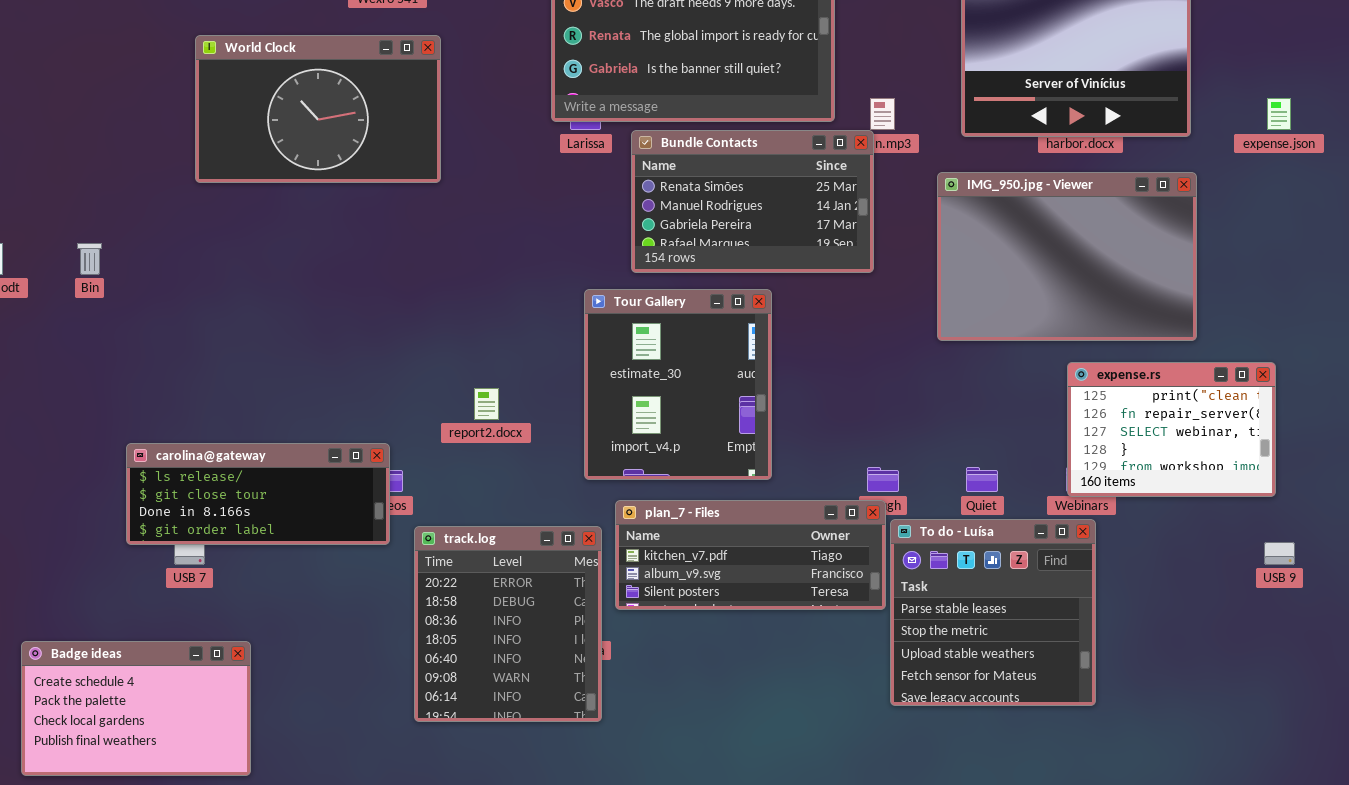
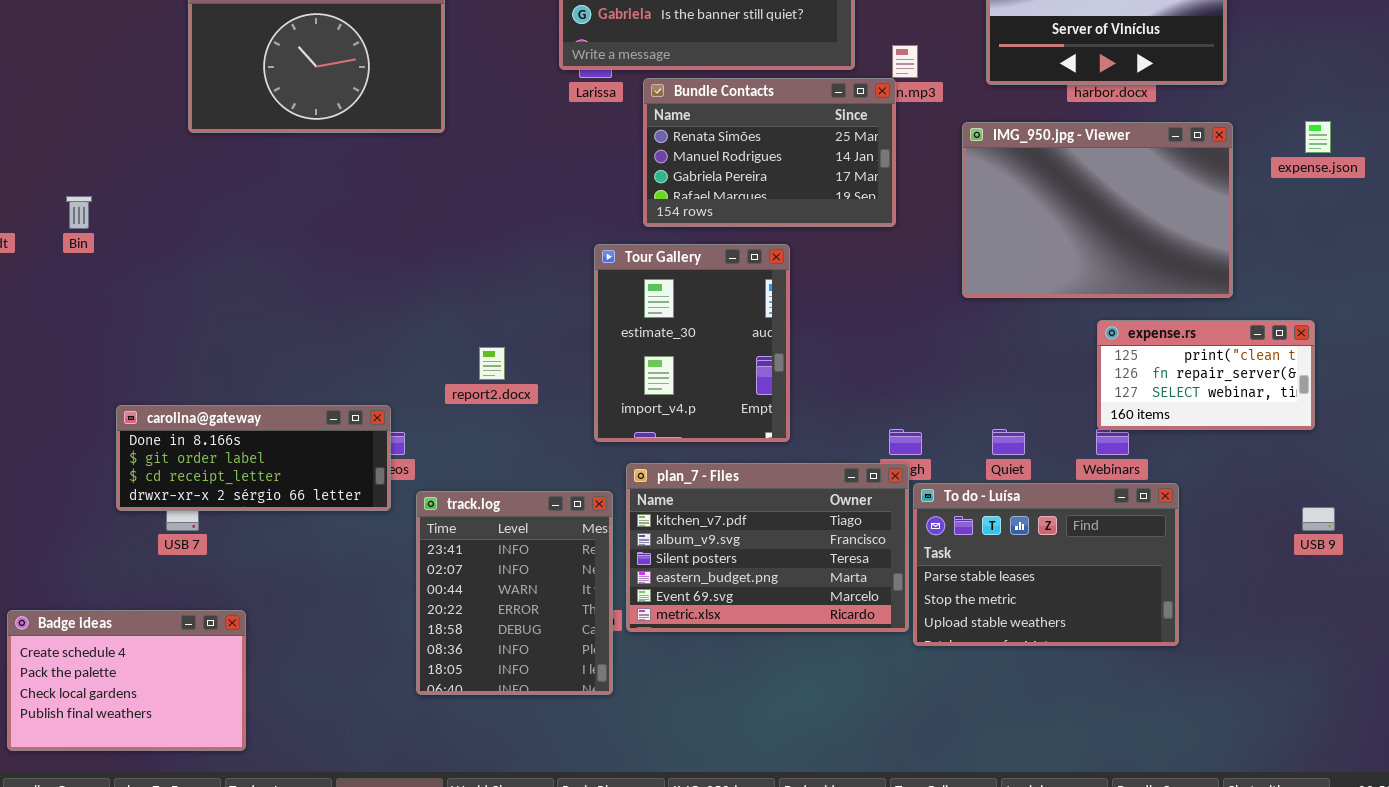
expense.json: [1267,98,1291,130] -> [1305,121,1331,153], moved
expense.rs: [1067,362,1276,497] -> [1097,320,1315,430], resized
carolina@gateway: [126,443,390,545] -> [116,405,391,511], scrolled down 2 rows
plan_7 - Files: [615,500,886,610] -> [626,463,909,632], resized
To do - Luísa: [890,519,1096,706] -> [913,483,1179,646], resized
track.log: [414,526,602,722] -> [416,491,613,695], scrolled up 3 rows

